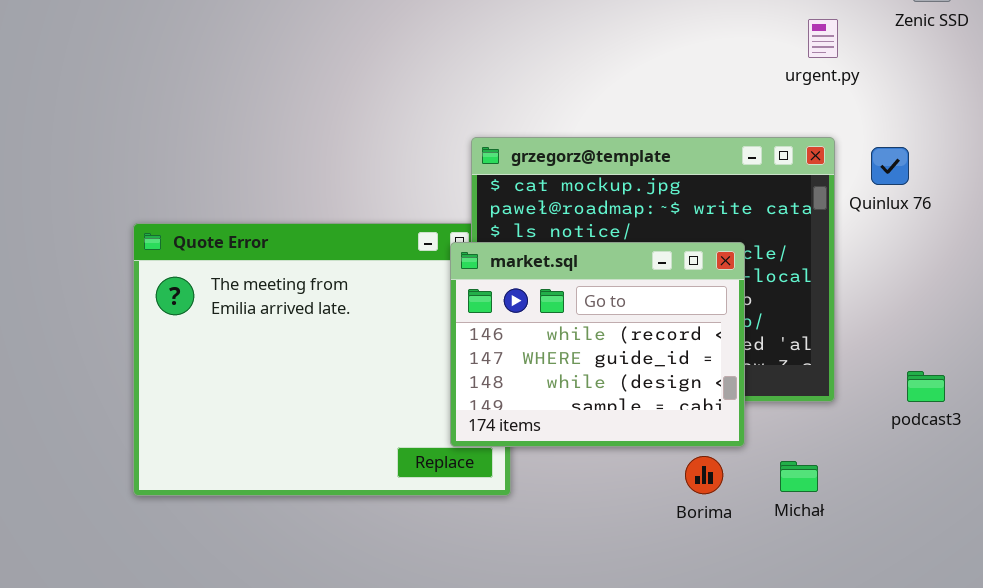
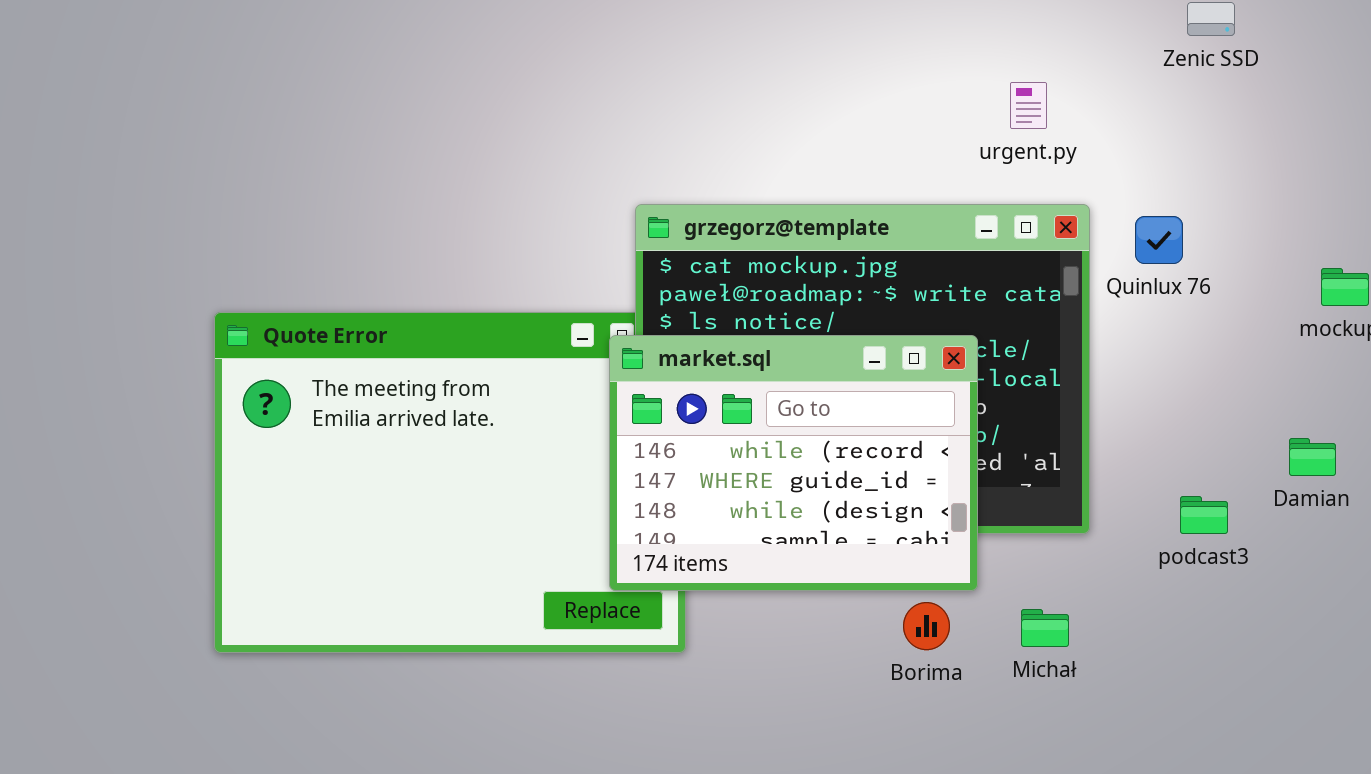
urgent.py: [808,19,838,58] -> [1010,82,1047,129], moved

